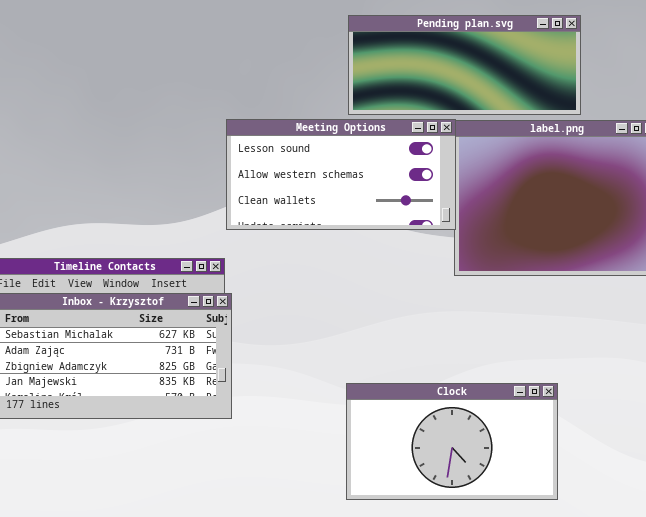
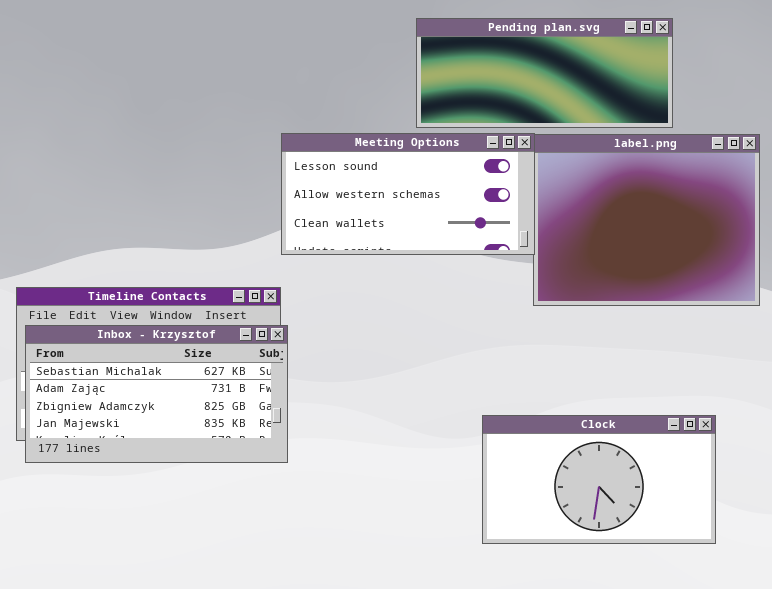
Clock: [346,383,558,500] -> [482,415,716,544], moved

